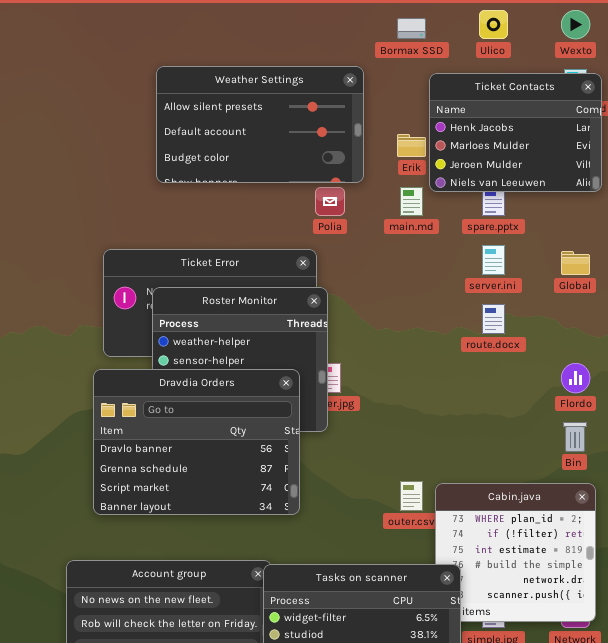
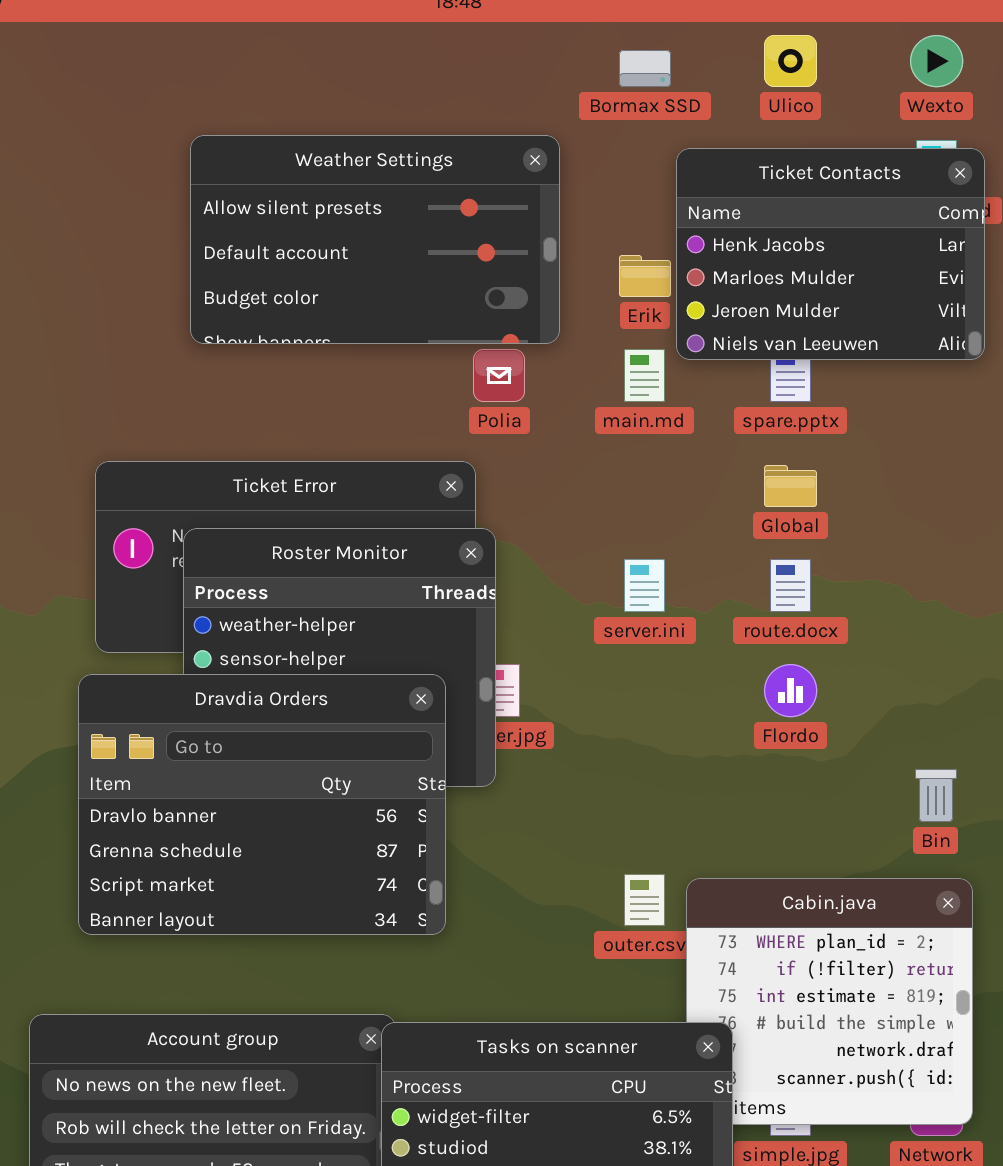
server.ini: [482,245,505,275] -> [624,559,665,612], moved
Global: [561,251,590,275] -> [764,465,817,507], moved
Flordo: [561,363,590,393] -> [764,664,817,717], moved

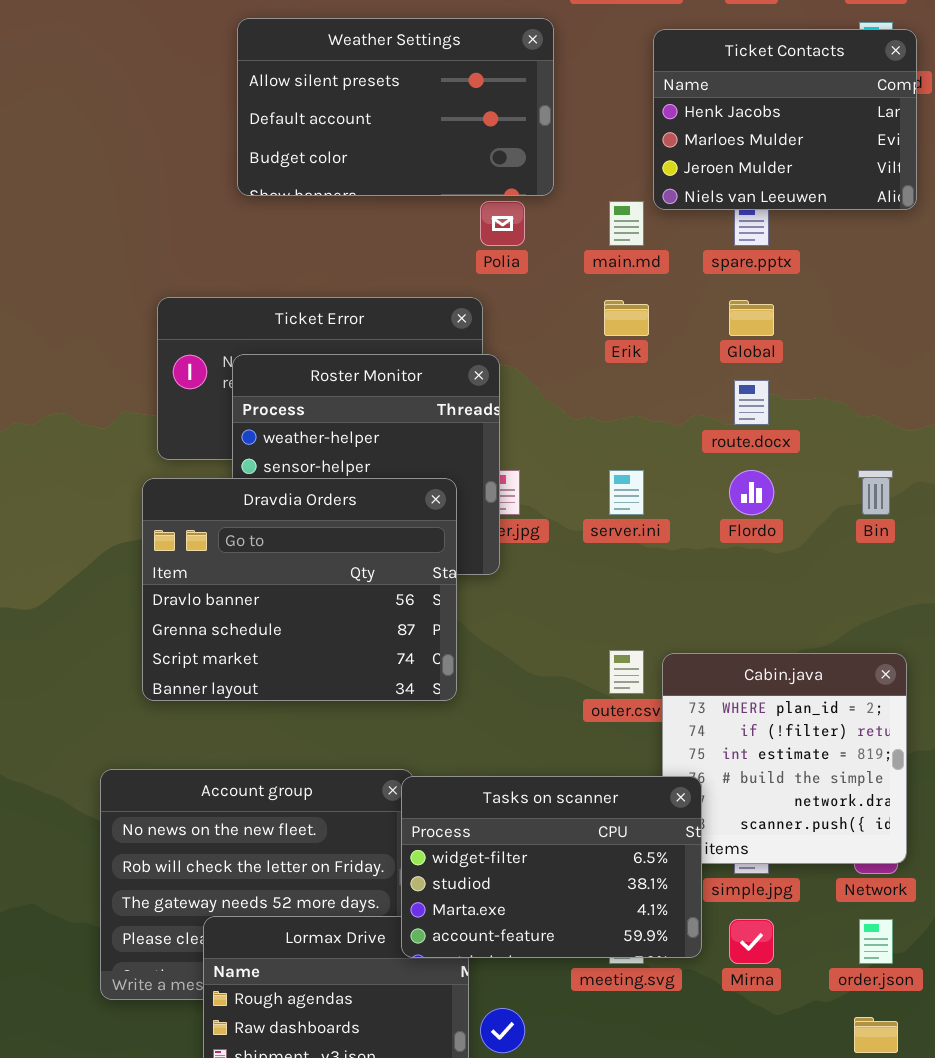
Erik: [619,255,671,297] -> [604,300,649,336], moved
server.ini: [624,559,665,612] -> [609,470,644,515], moved
Bin: [915,769,957,822] -> [858,470,893,515], moved

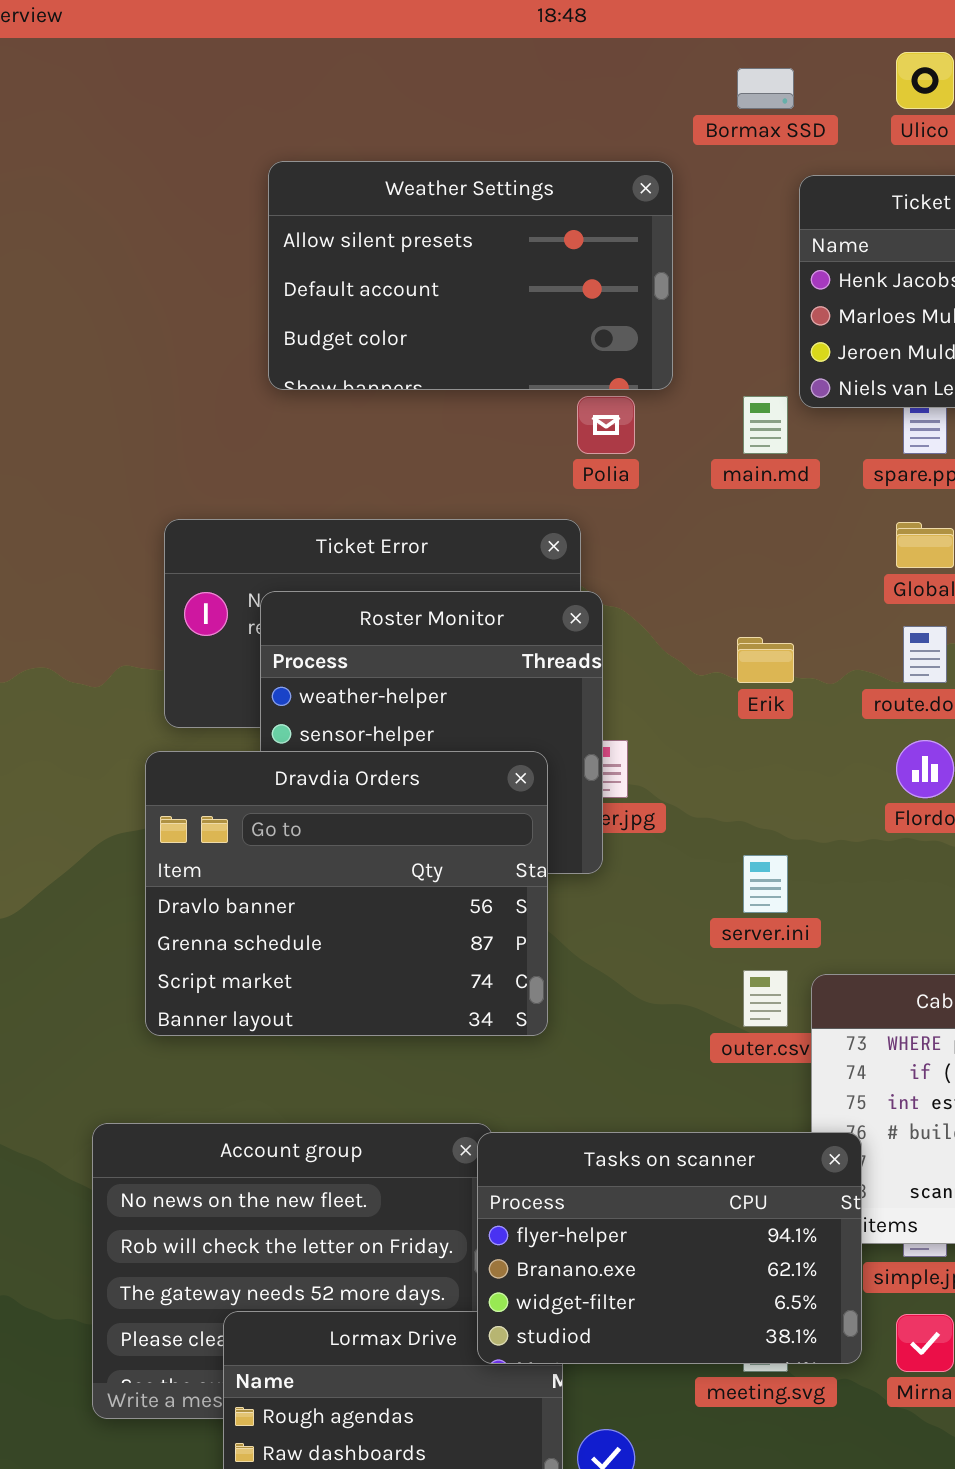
Erik: [604,300,649,336] -> [737,637,794,683], moved
server.ini: [609,470,644,515] -> [743,855,788,913], moved
Tasks on scanner: [401,776,702,958] -> [477,1132,862,1364], scrolled up 2 rows

